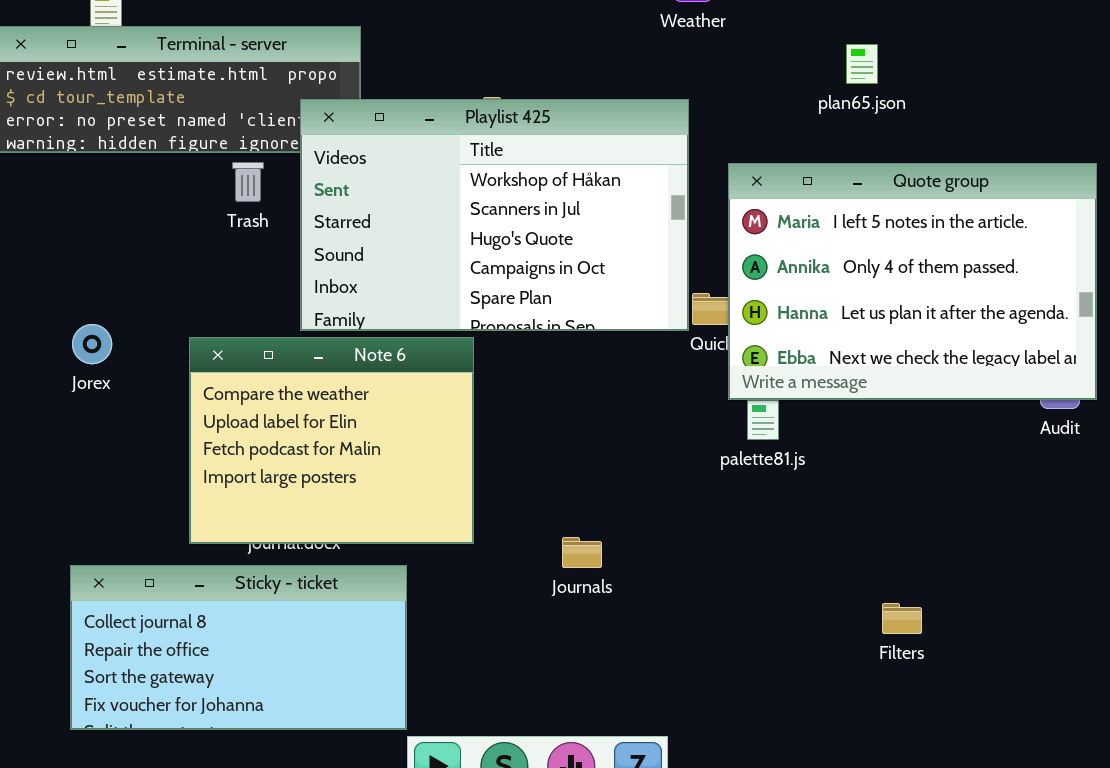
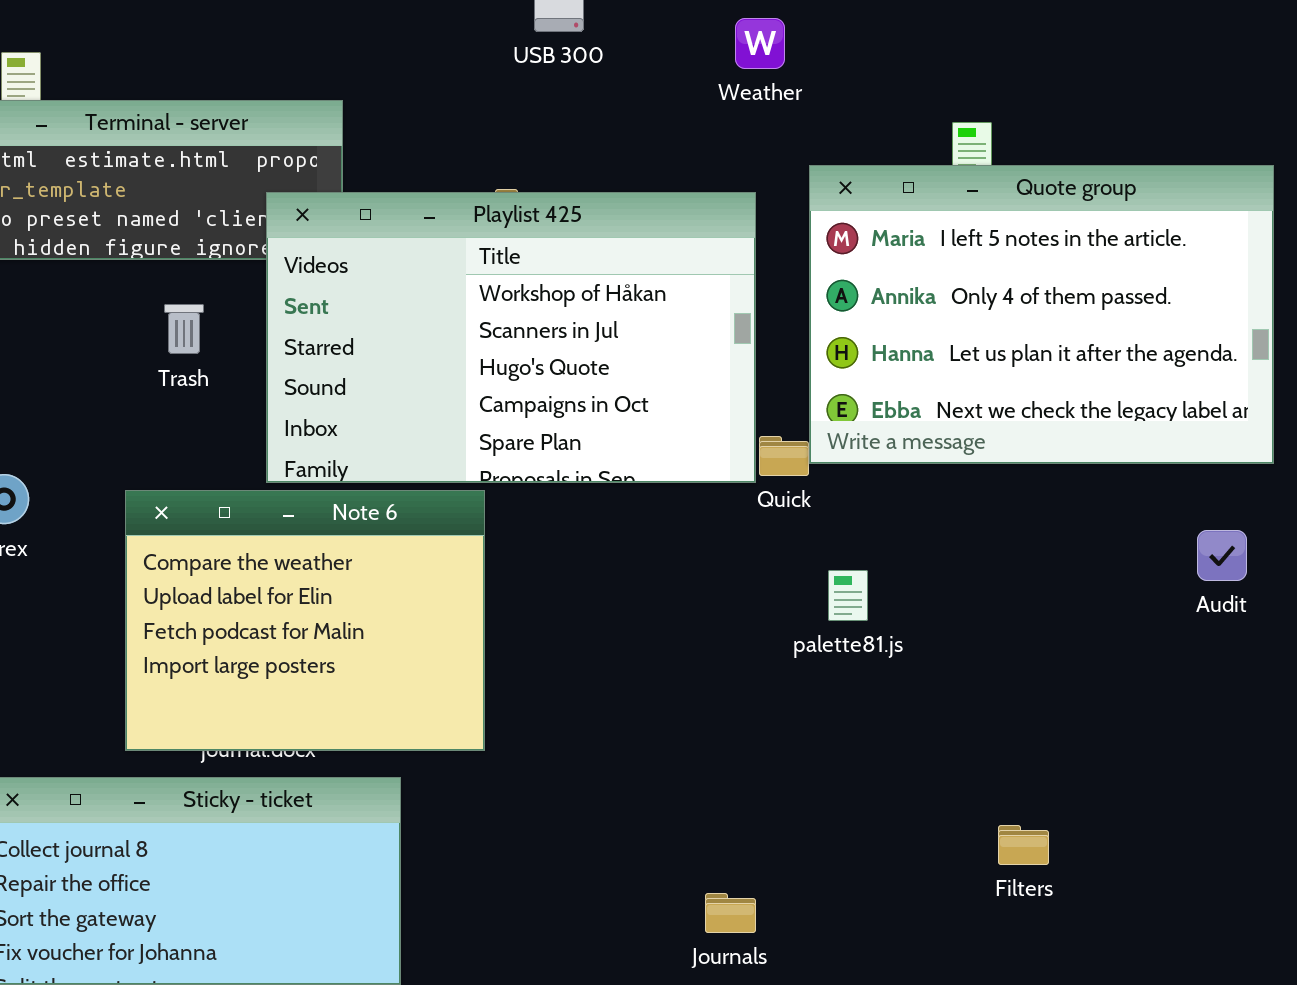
Trash: [232,162,264,202] -> [164,304,204,354], moved
Quote group: [728,163,1097,400] -> [809,165,1274,464], moved
Journals: [562,537,602,568] -> [705,893,756,933], moved

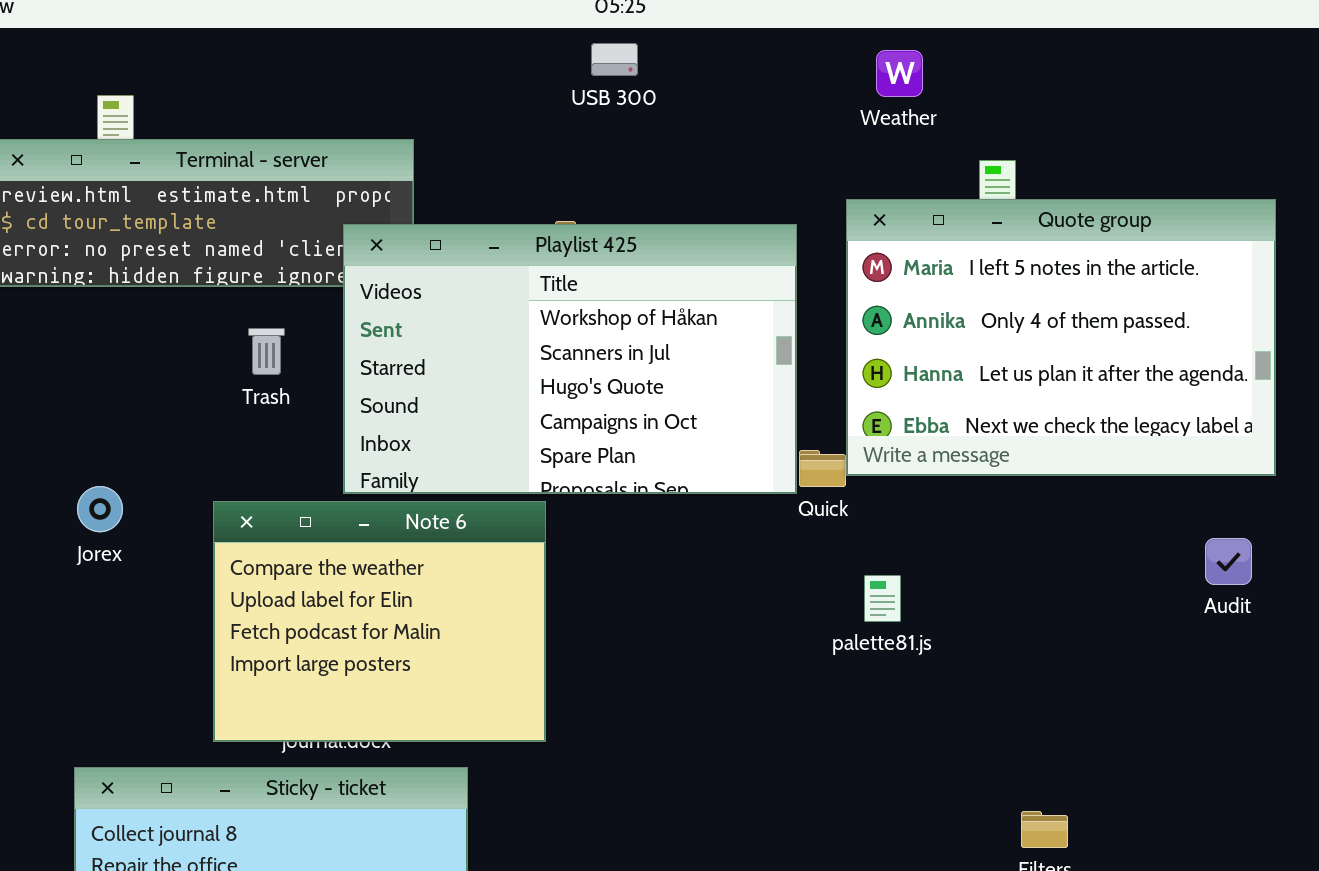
Weather: [735,18,785,69] -> [876,50,923,97], moved

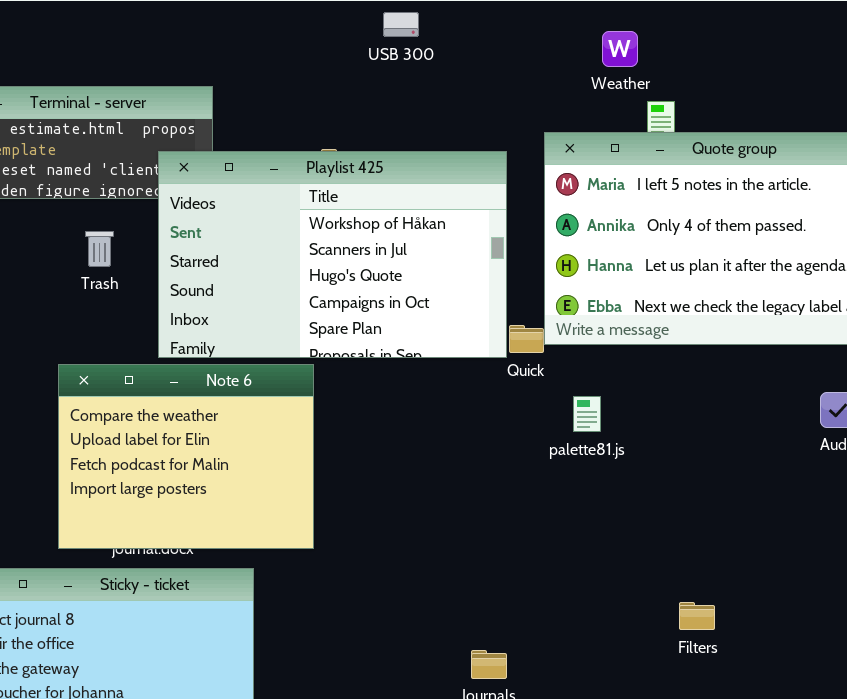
USB 300: [591,43,638,76] -> [383,12,419,37], moved
Weather: [876,50,923,97] -> [602,31,638,67], moved
palette81.js: [864,575,901,622] -> [573,396,601,432], moved

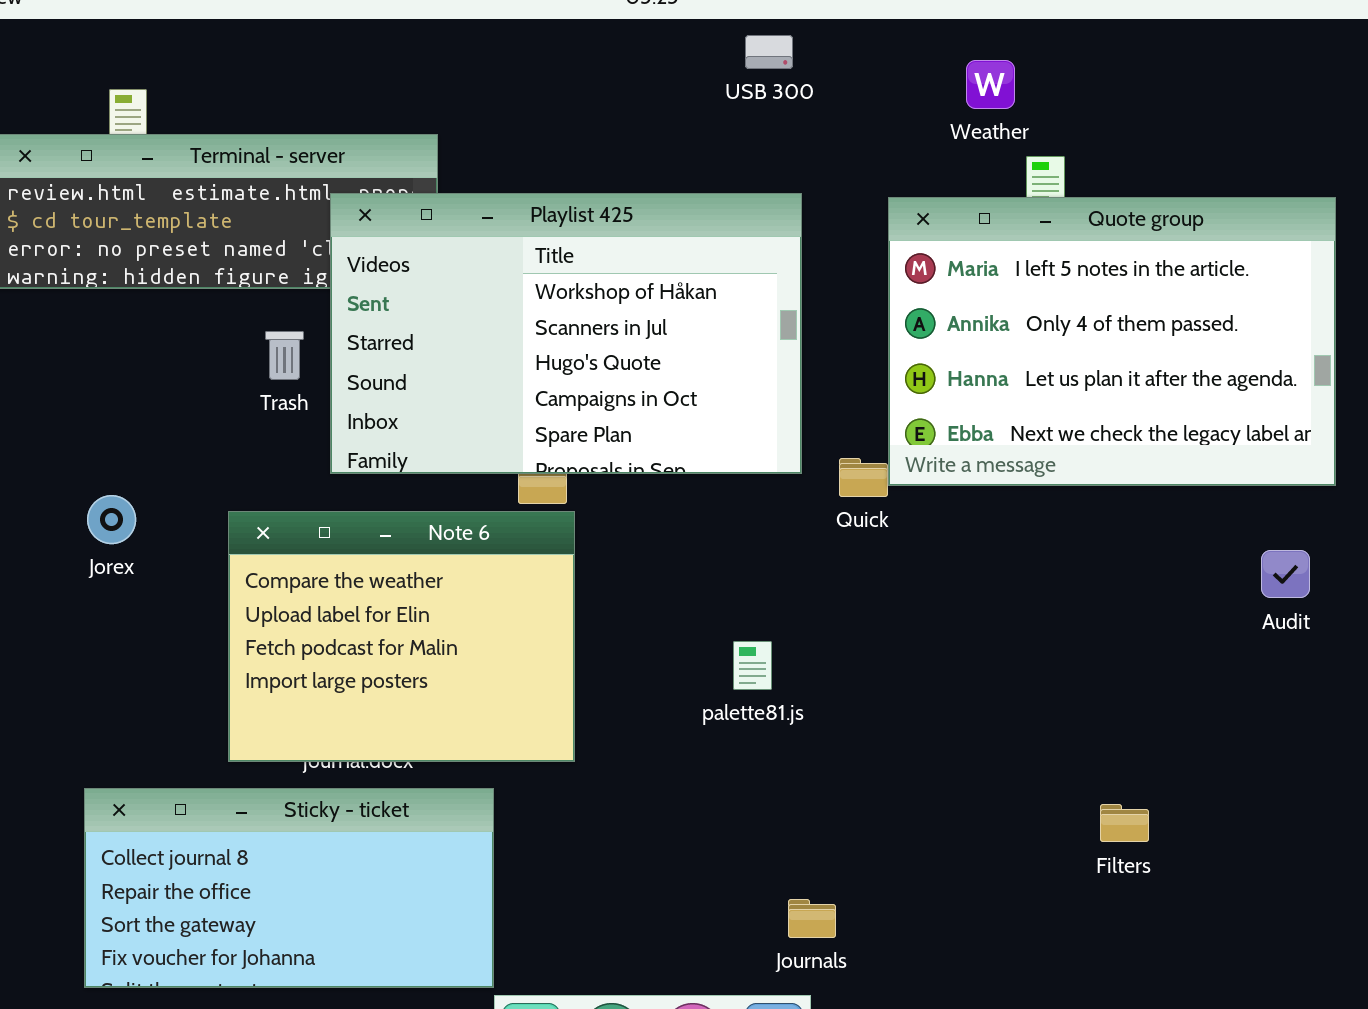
USB 300: [383,12,419,37] -> [745,35,793,69], moved
Playlist 425: [158,151,507,358] -> [330,193,802,474], moved
palette81.js: [573,396,601,432] -> [733,641,772,690], moved
Filters: [679,602,715,630] -> [1100,804,1149,842], moved

